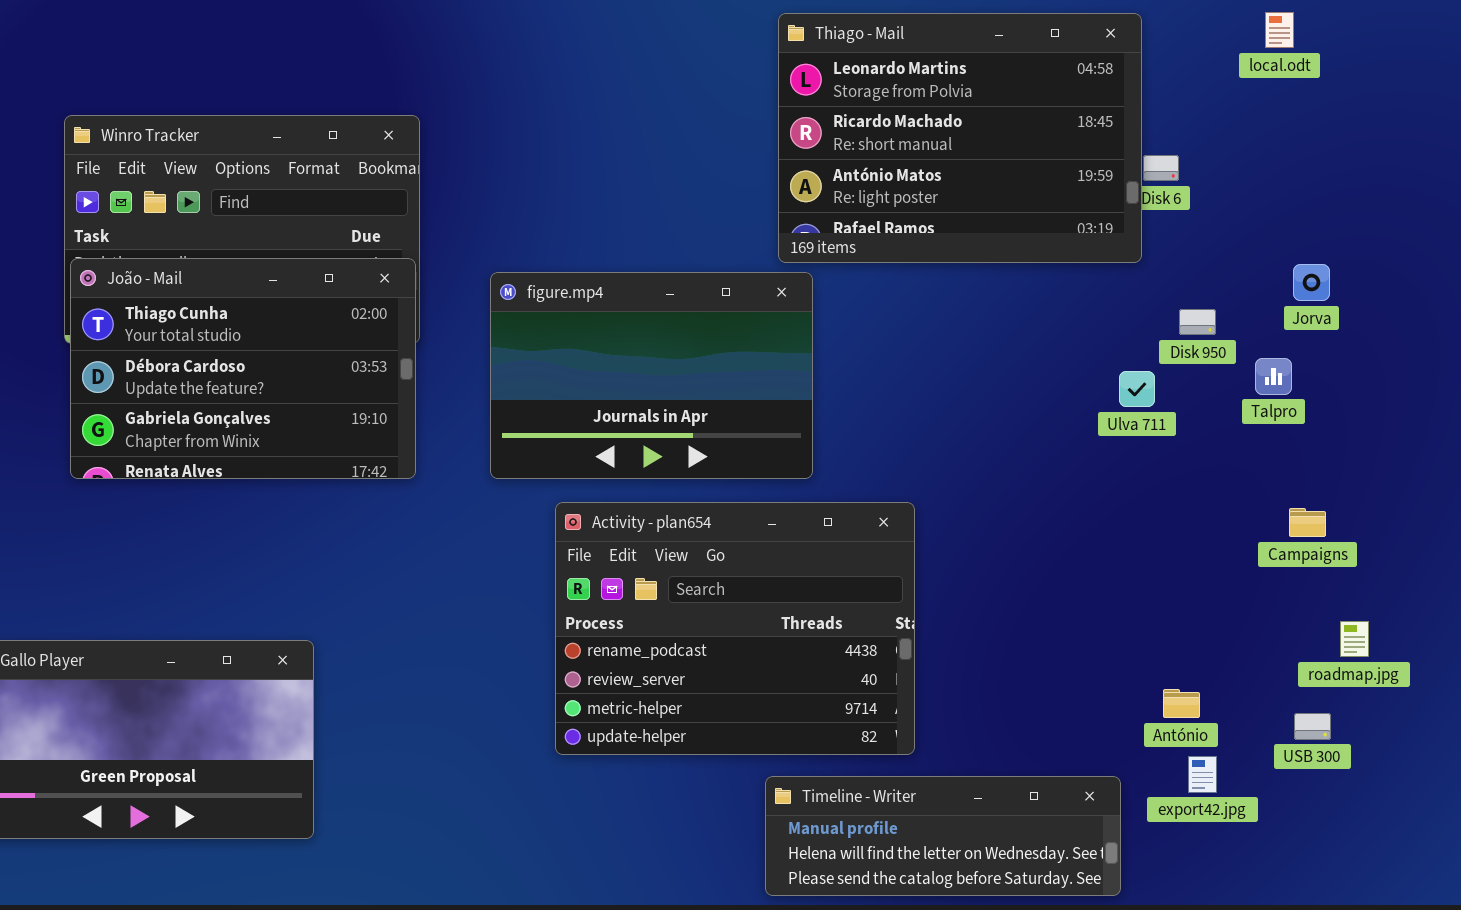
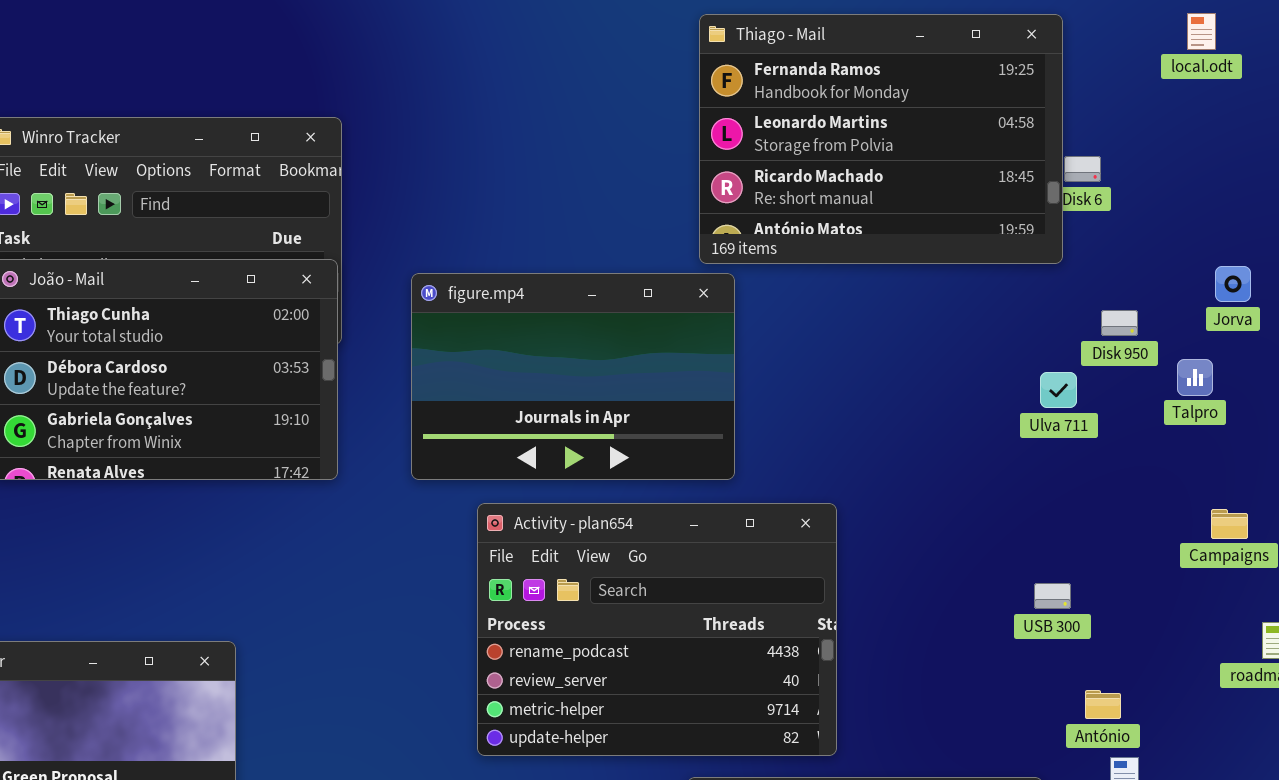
Thiago - Mail: [778,13,1142,263] -> [699,14,1063,264], scrolled up 1 row
USB 300: [1294,713,1331,740] -> [1034,583,1071,609], moved

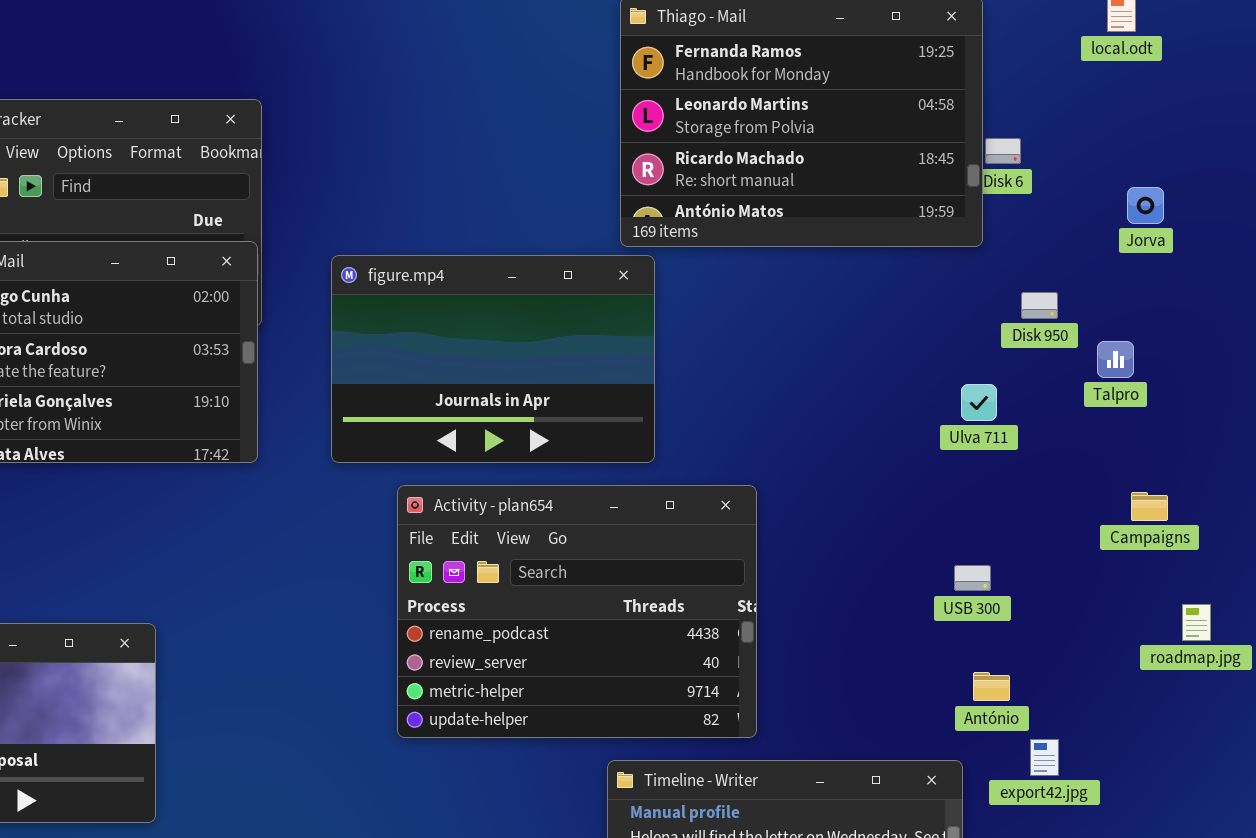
Jorva: [1215,266,1251,302] -> [1127,187,1164,224], moved
Ulva 711: [1040,372,1077,408] -> [961,384,997,421], moved
António: [1085,690,1121,719] -> [973,672,1010,701], moved

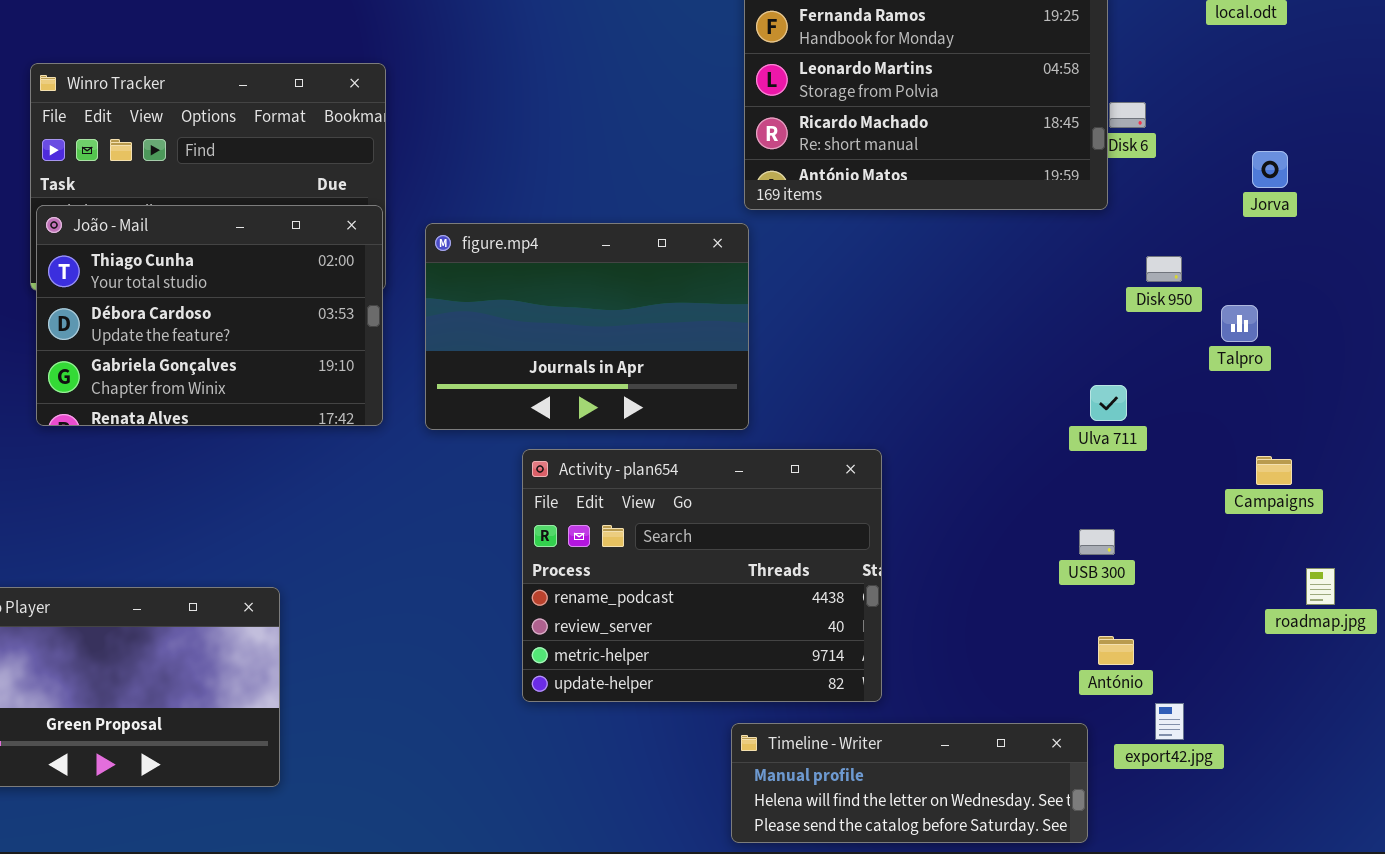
figure.mp4: [331,255,655,463] -> [425,223,749,430], moved
Ulva 711: [961,384,997,421] -> [1090,385,1127,421], moved

